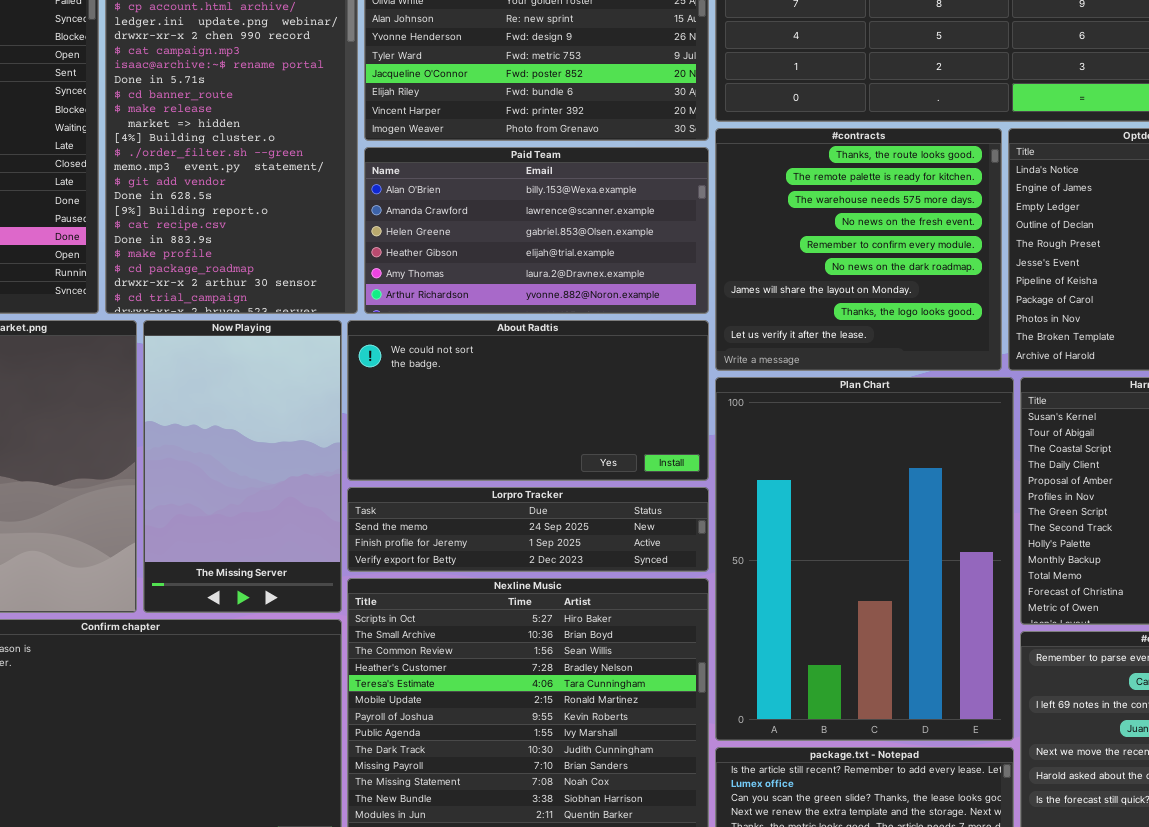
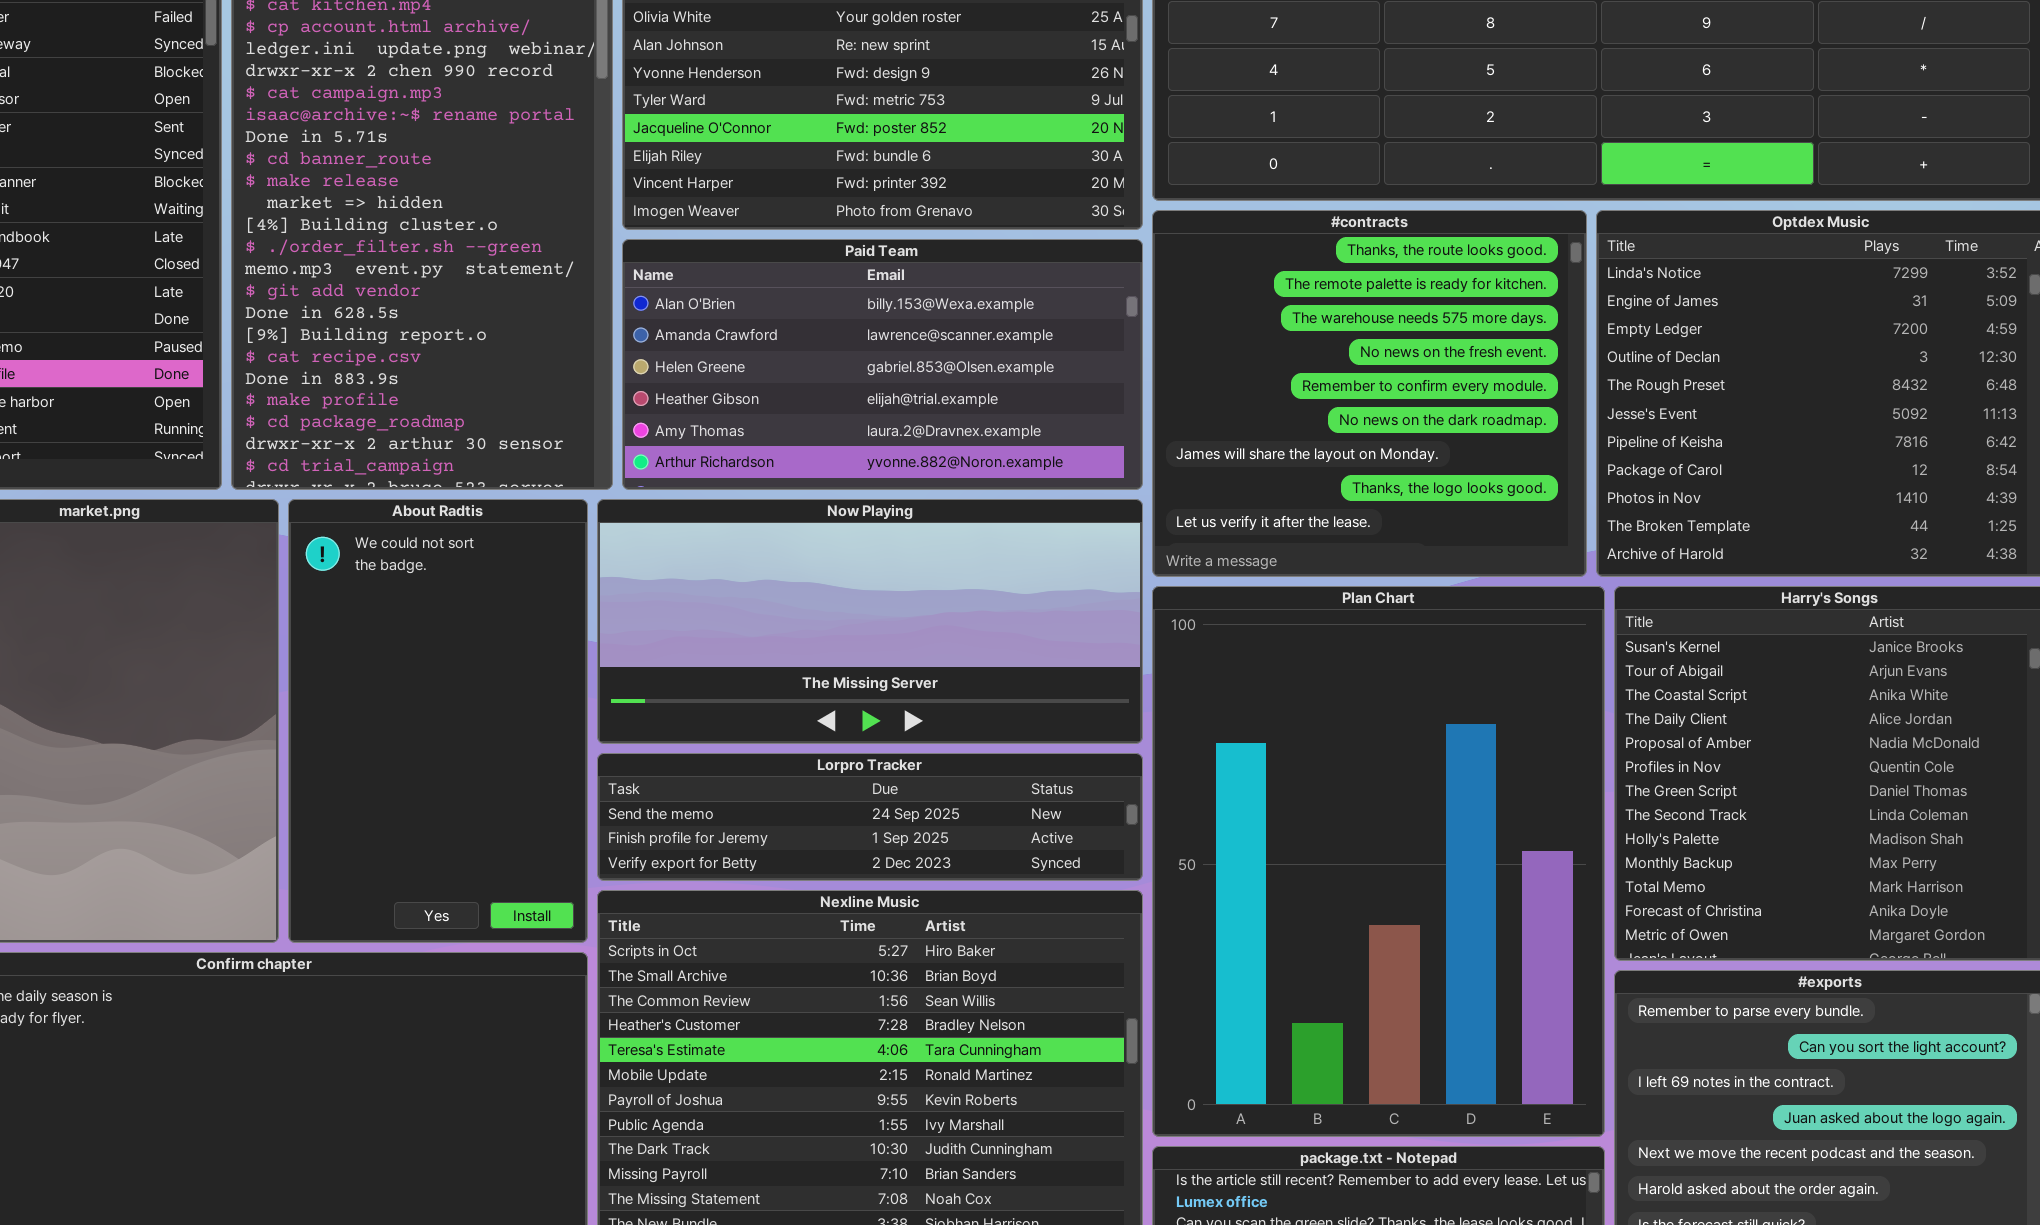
Now Playing: [143,320,342,613] -> [597,499,1143,744], moved, resized
About Radtis: [347,320,709,481] -> [288,499,588,943], moved, resized

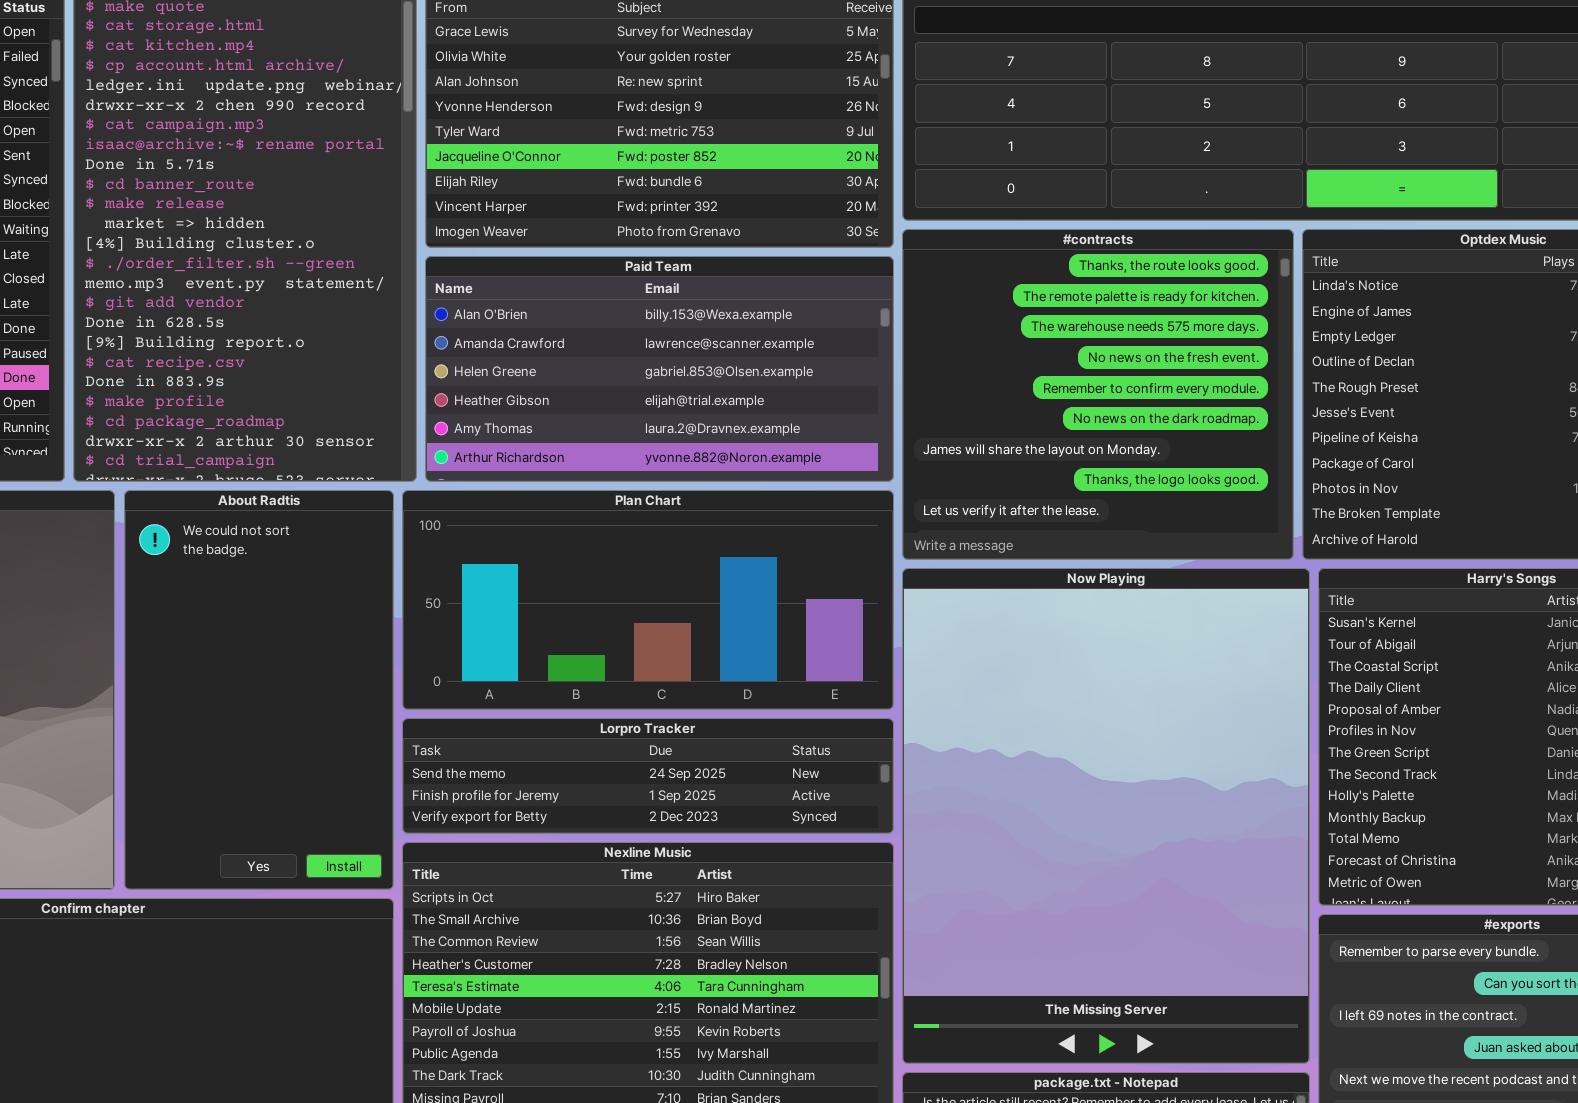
Now Playing: [597,499,1143,744] -> [902,568,1310,1064], moved, resized
Plan Chart: [1152,586,1605,1137] -> [402,490,894,710], moved, resized

